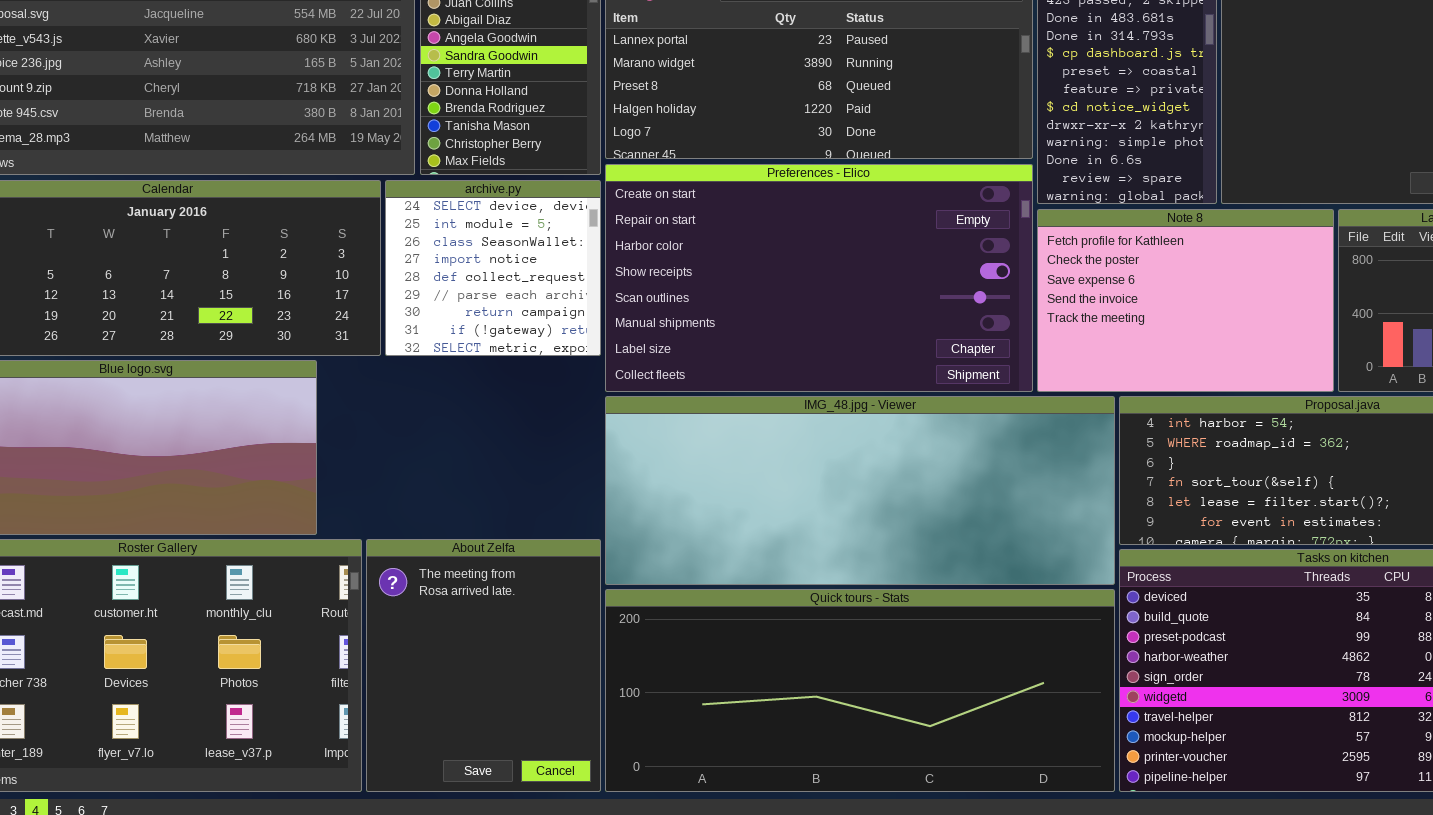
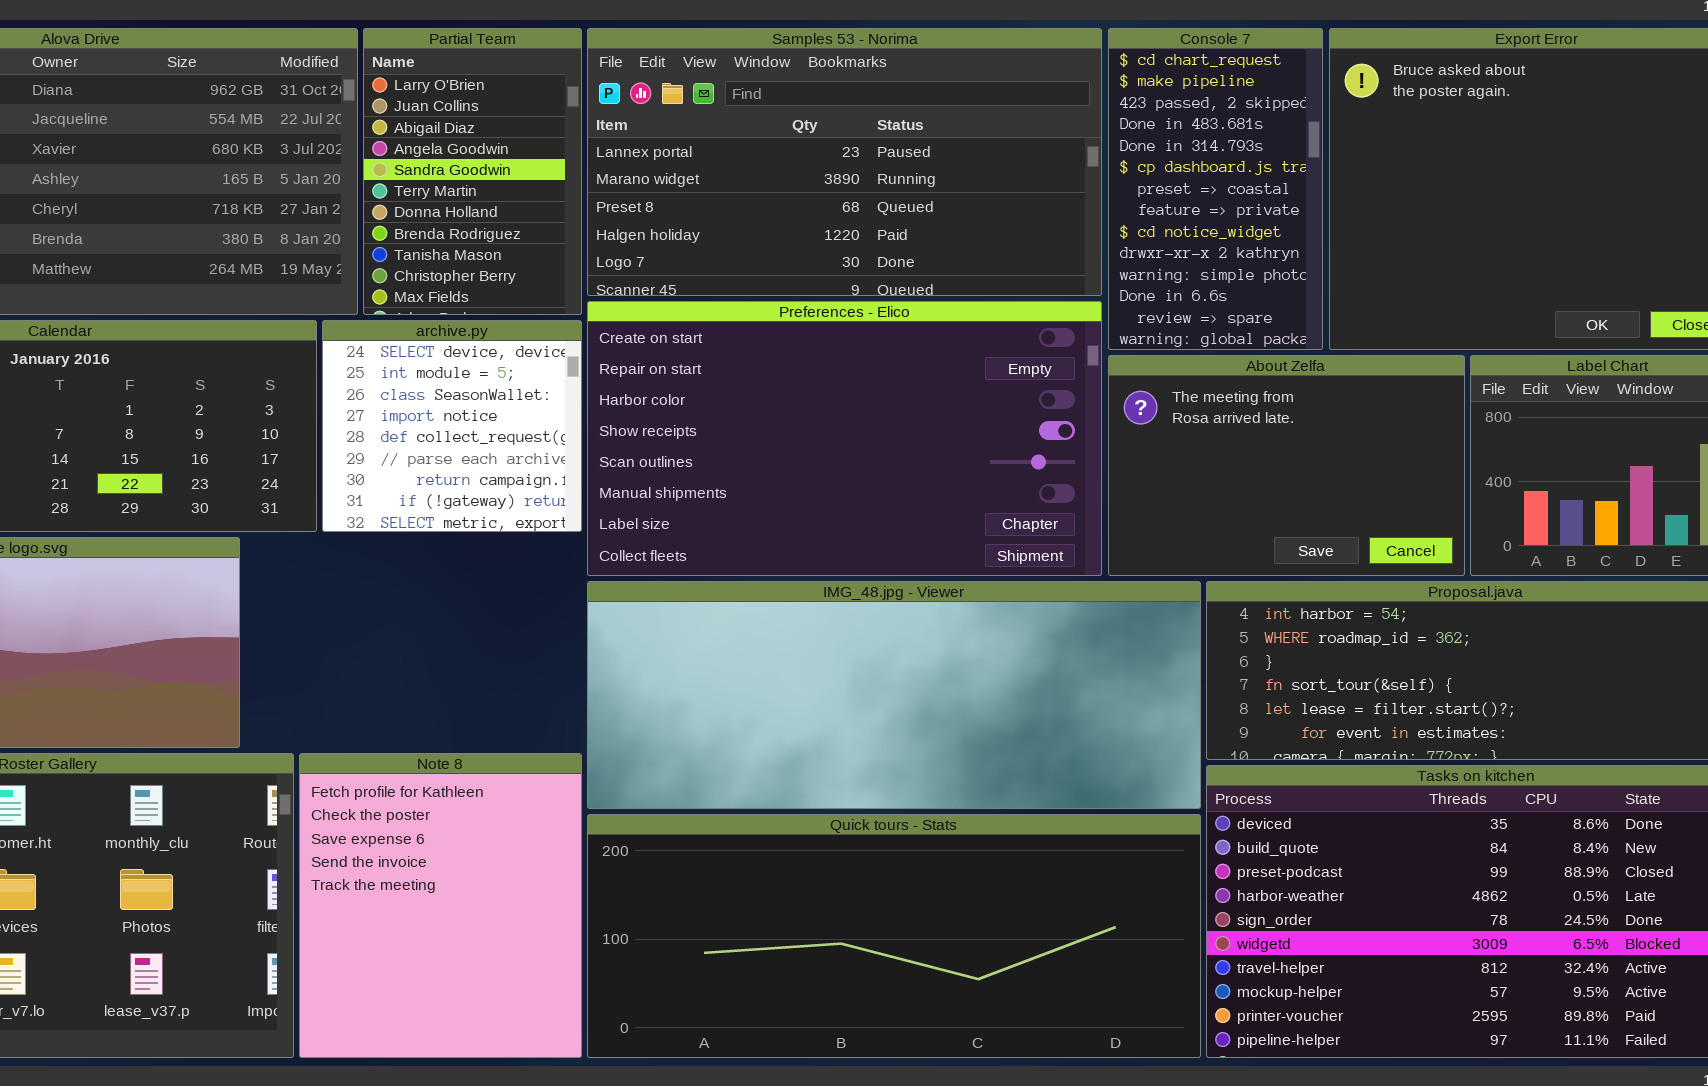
Note 8: [1037,209,1334,392] -> [299,753,582,1058], moved, resized
About Zelfa: [366,539,601,792] -> [1108,355,1465,576], moved, resized

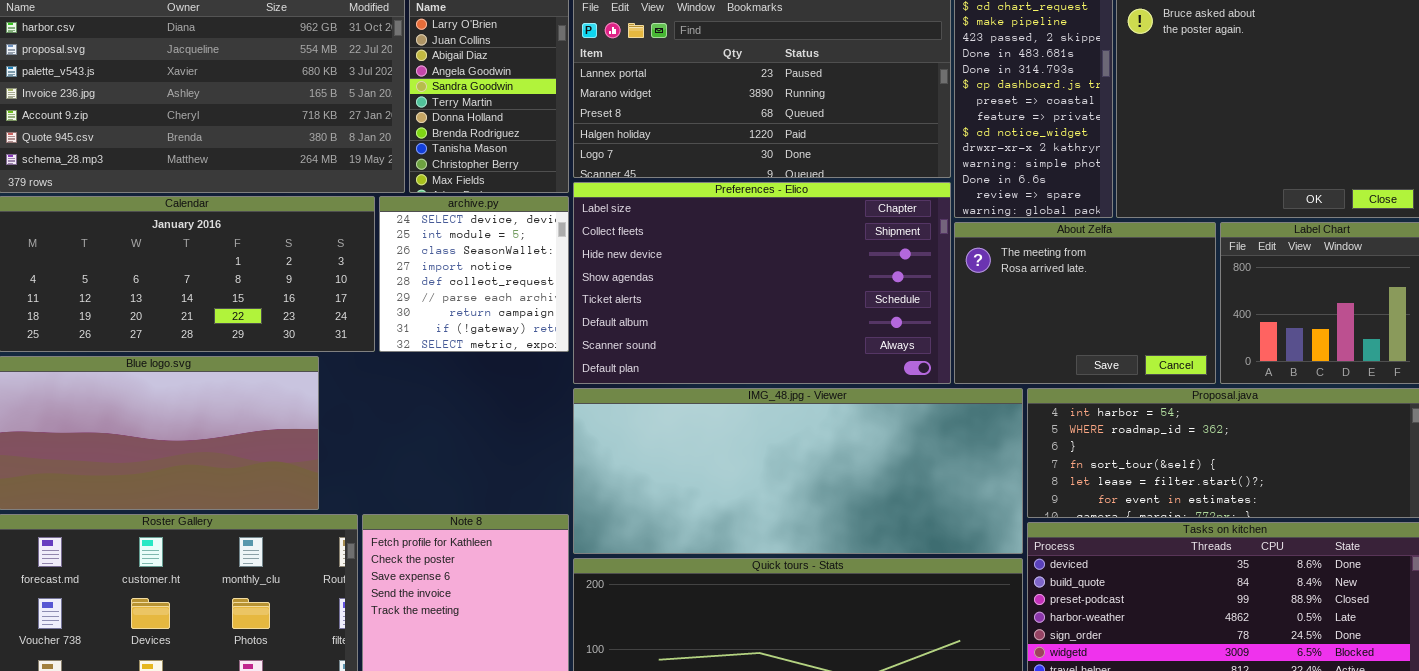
Preferences - Elico: [587,301,1102,576] -> [573,182,951,384], scrolled down 6 rows

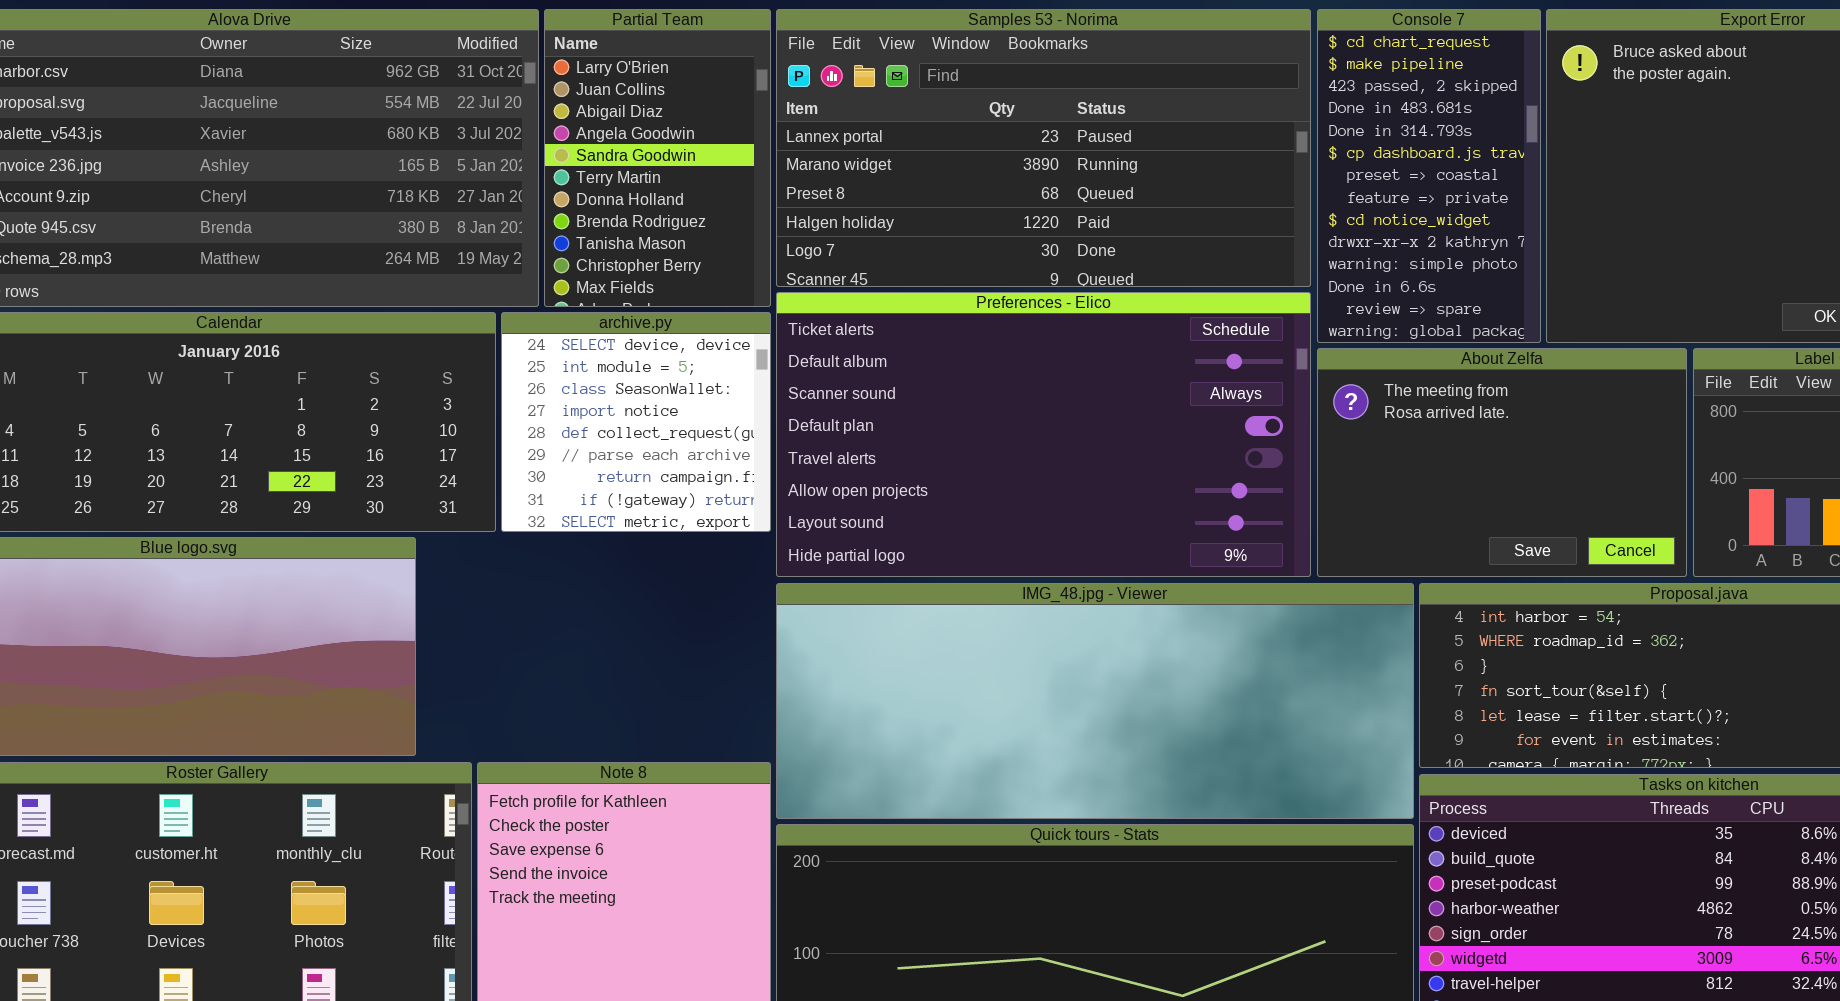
Preferences - Elico: [573,182,951,384] -> [776,292,1311,577], scrolled down 4 rows

